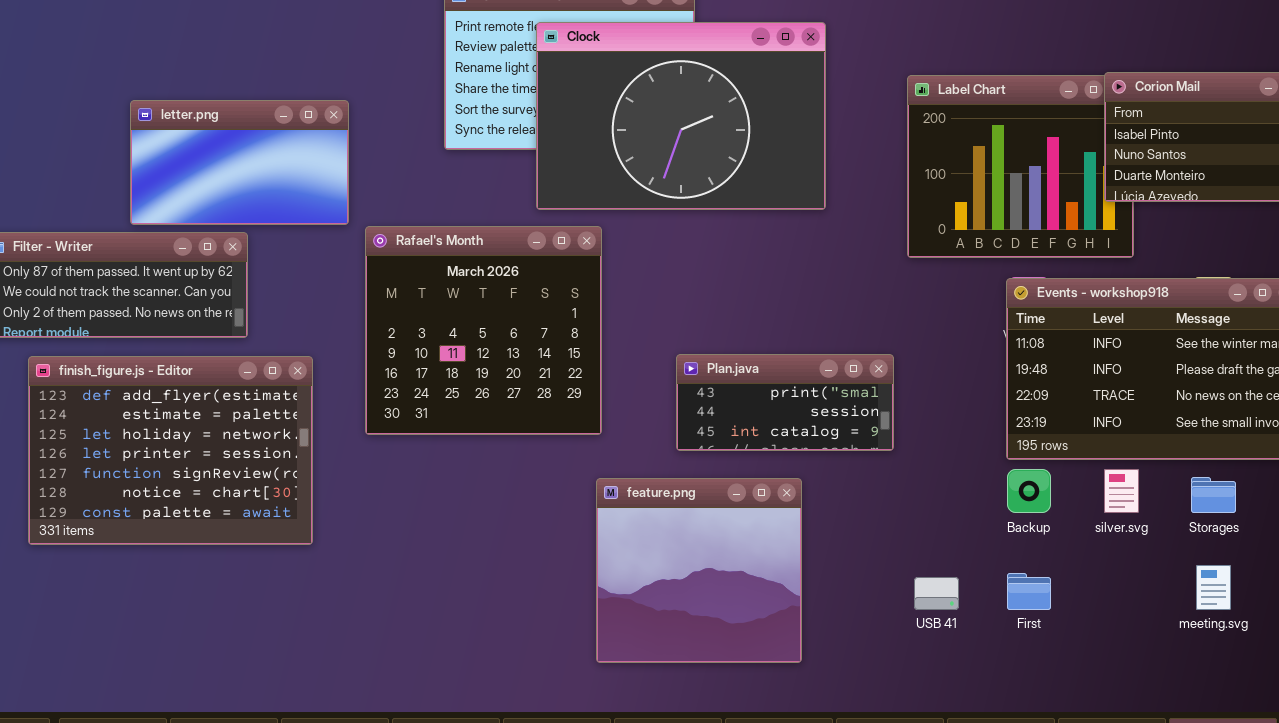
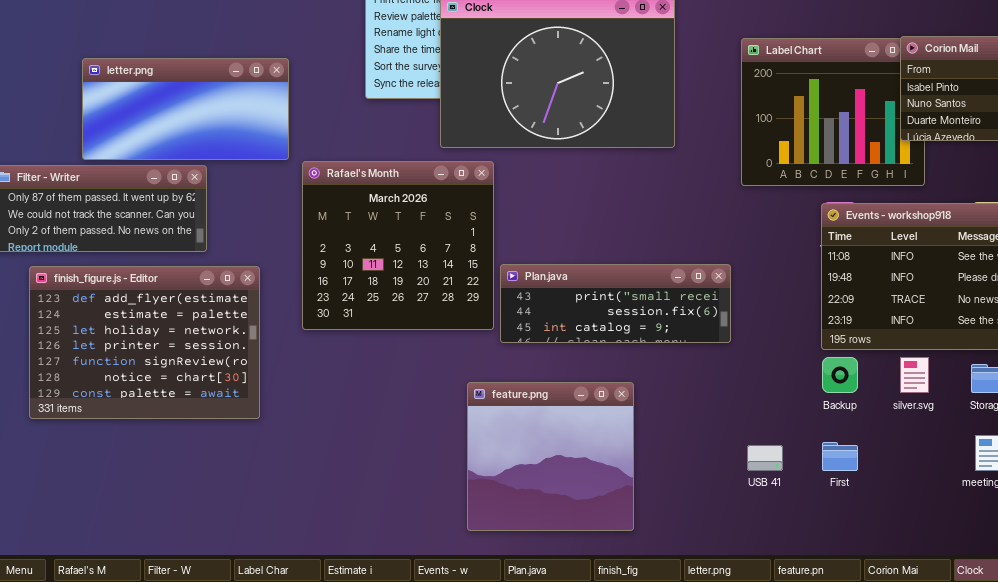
letter.png: [130,100,349,225] -> [82,58,289,160], resized
Plan.java: [676,354,894,451] -> [500,264,731,343], resized
feature.png: [596,478,802,663] -> [467,382,634,531], moved

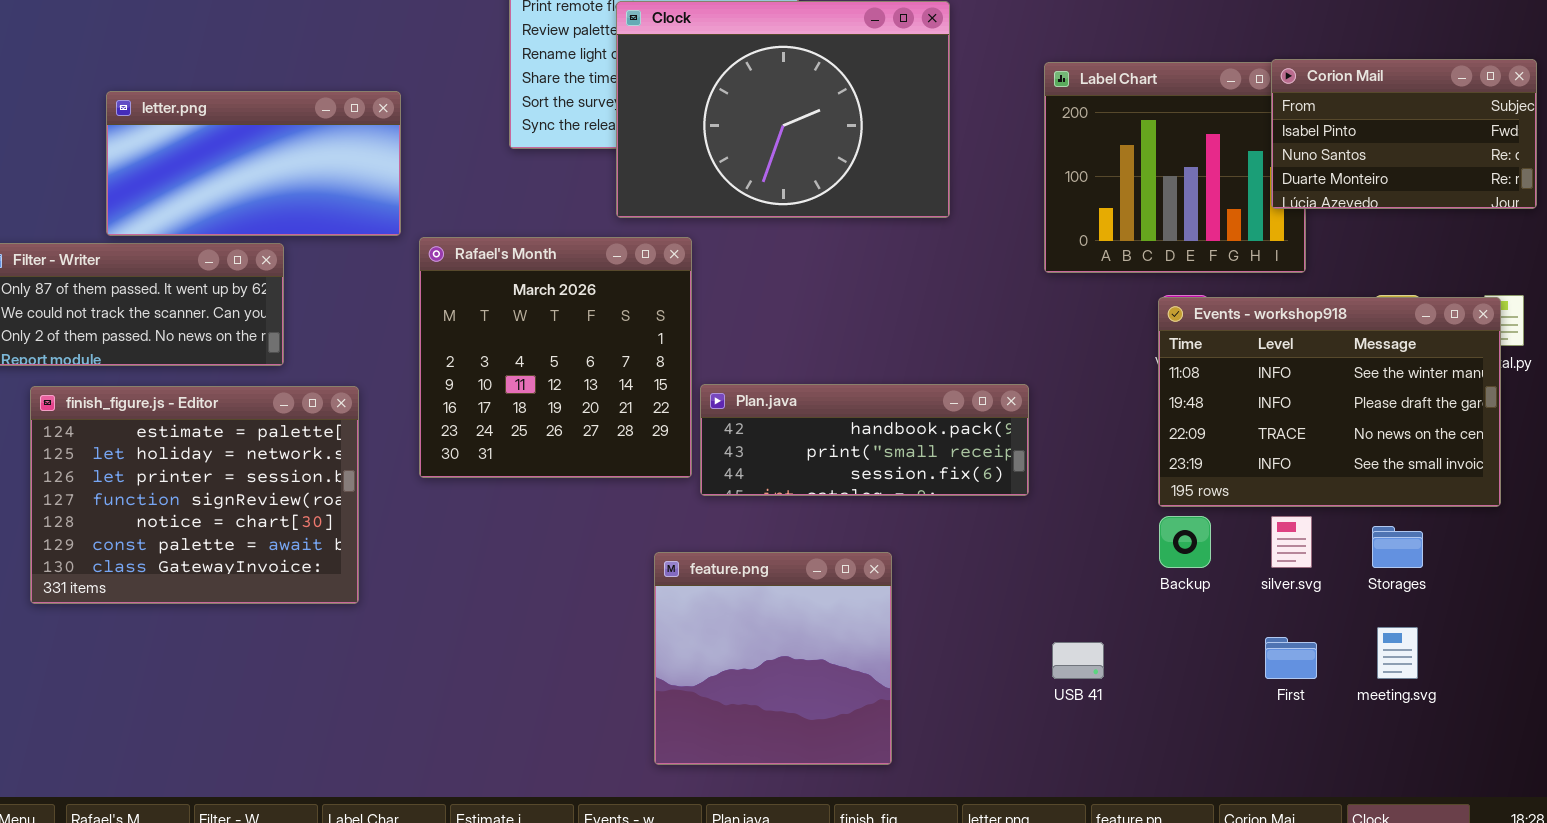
Plan.java: [500,264,731,343] -> [700,384,1029,496], scrolled up 1 row
finish_figure.js - Editor: [29,266,260,419] -> [30,386,359,604], scrolled down 1 row
First: [822,442,858,471] -> [1265,637,1317,679], moved

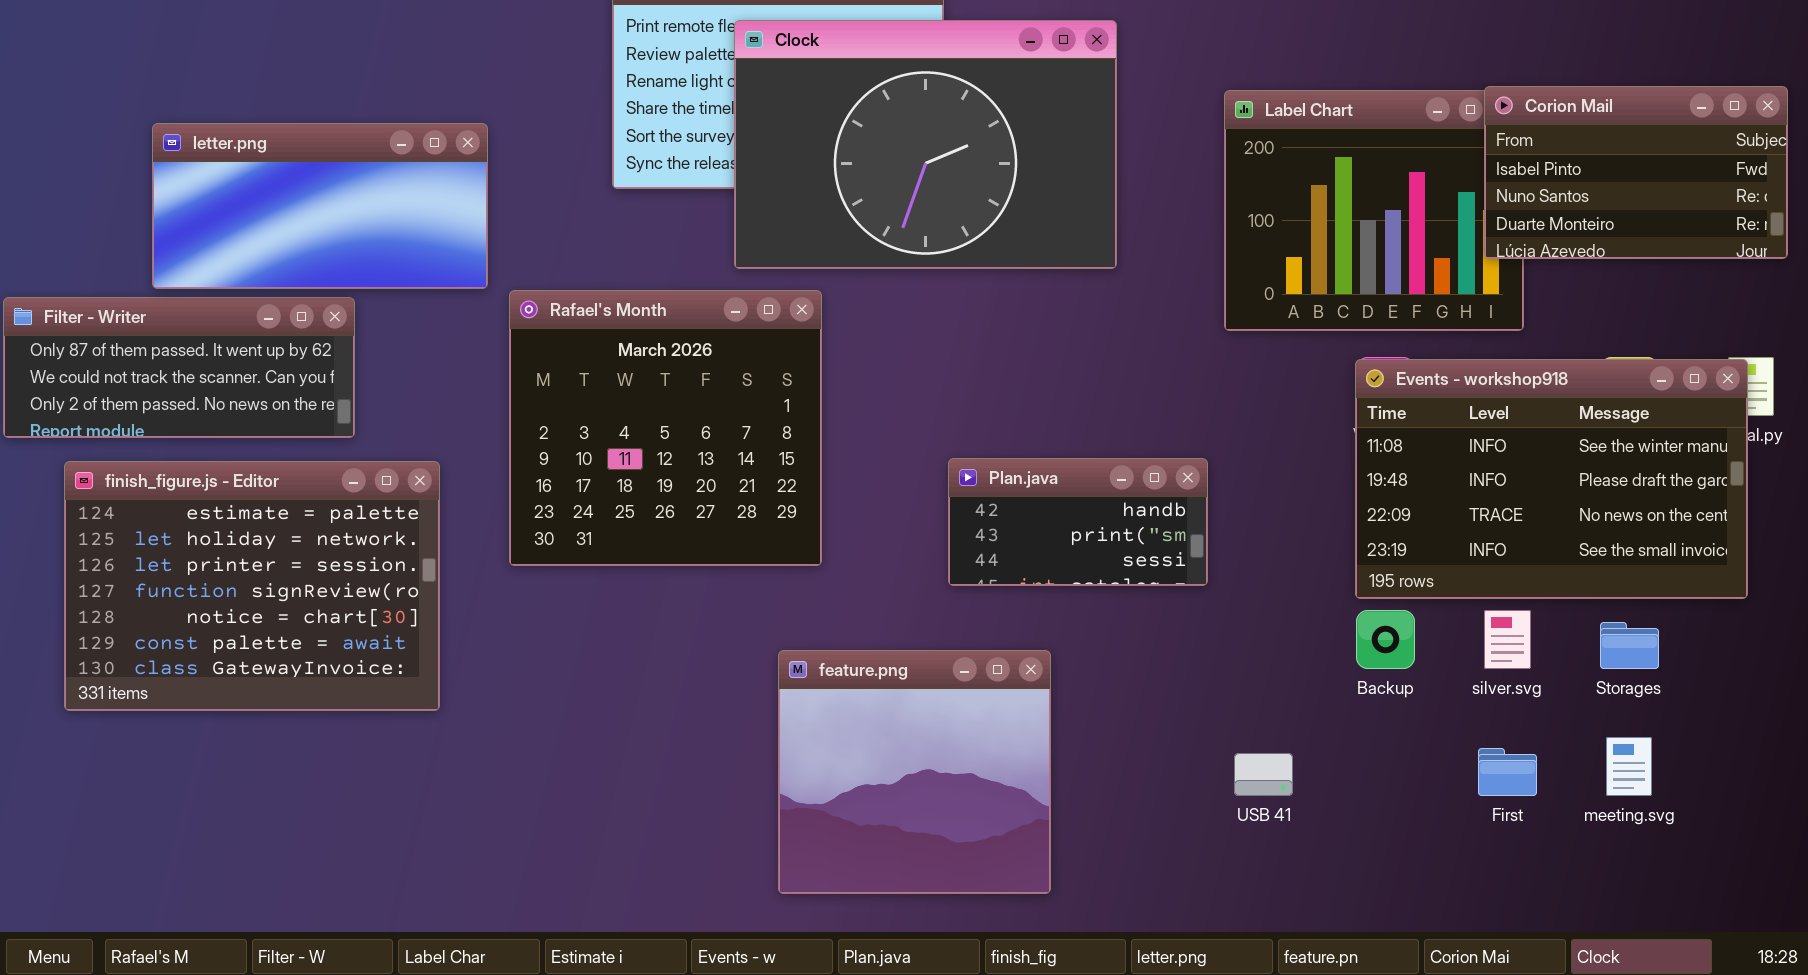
Plan.java: [700,384,1029,496] -> [948,458,1208,586], resized

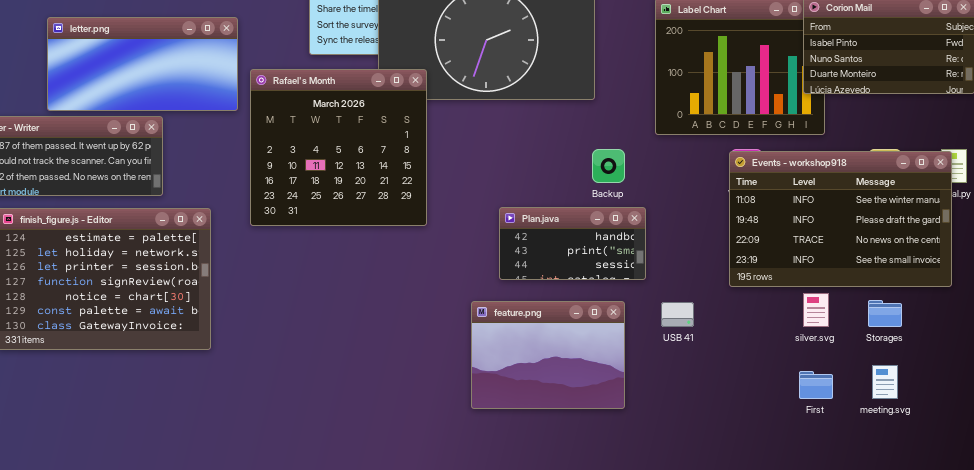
Rafael's Month: [509,290,822,566] -> [250,69,427,226], moved
Backup: [1356,610,1415,669] -> [592,149,625,183], moved
feature.png: [778,650,1051,894] -> [471,301,625,409], moved, resized
USB 41: [1234,753,1293,796] -> [661,302,694,327], moved

